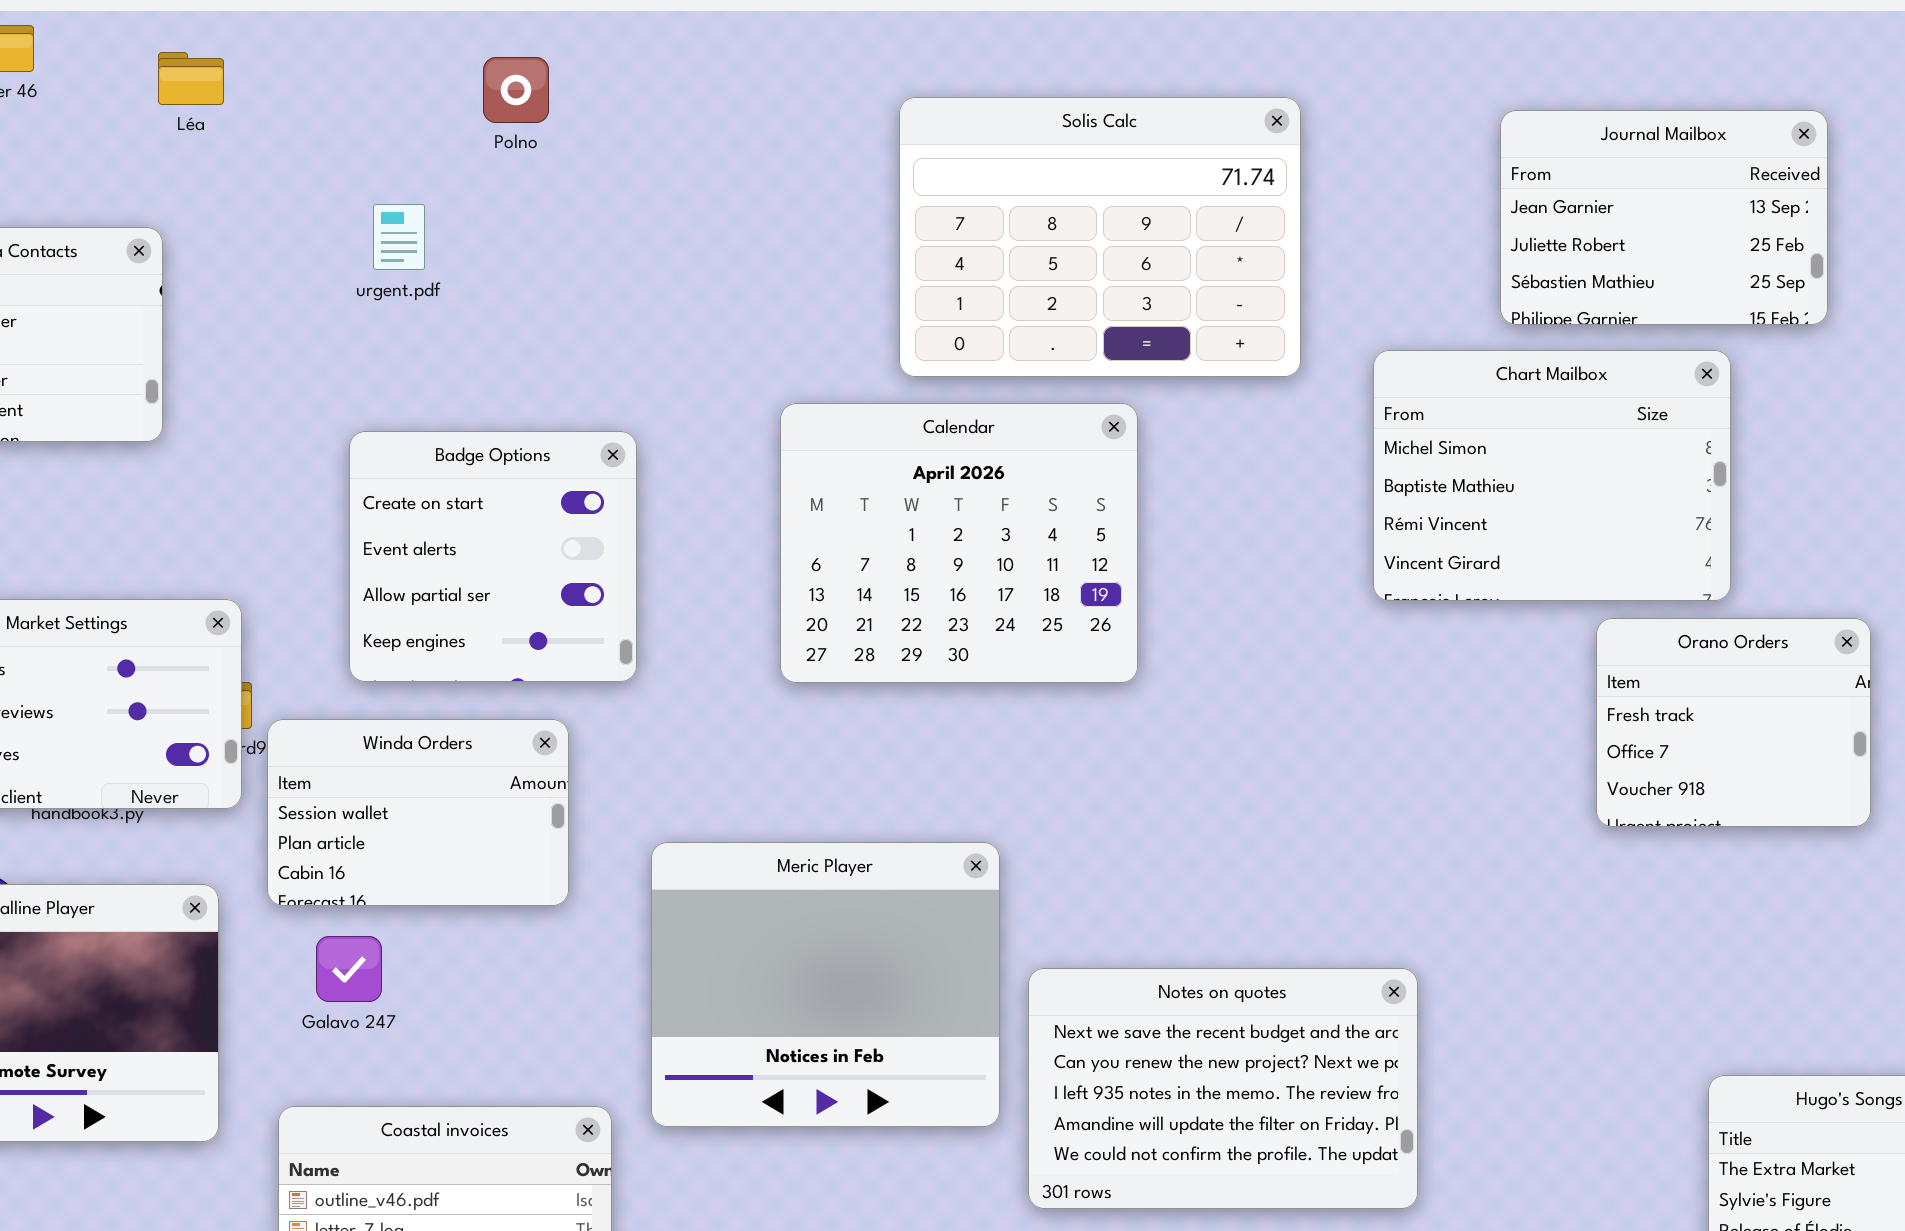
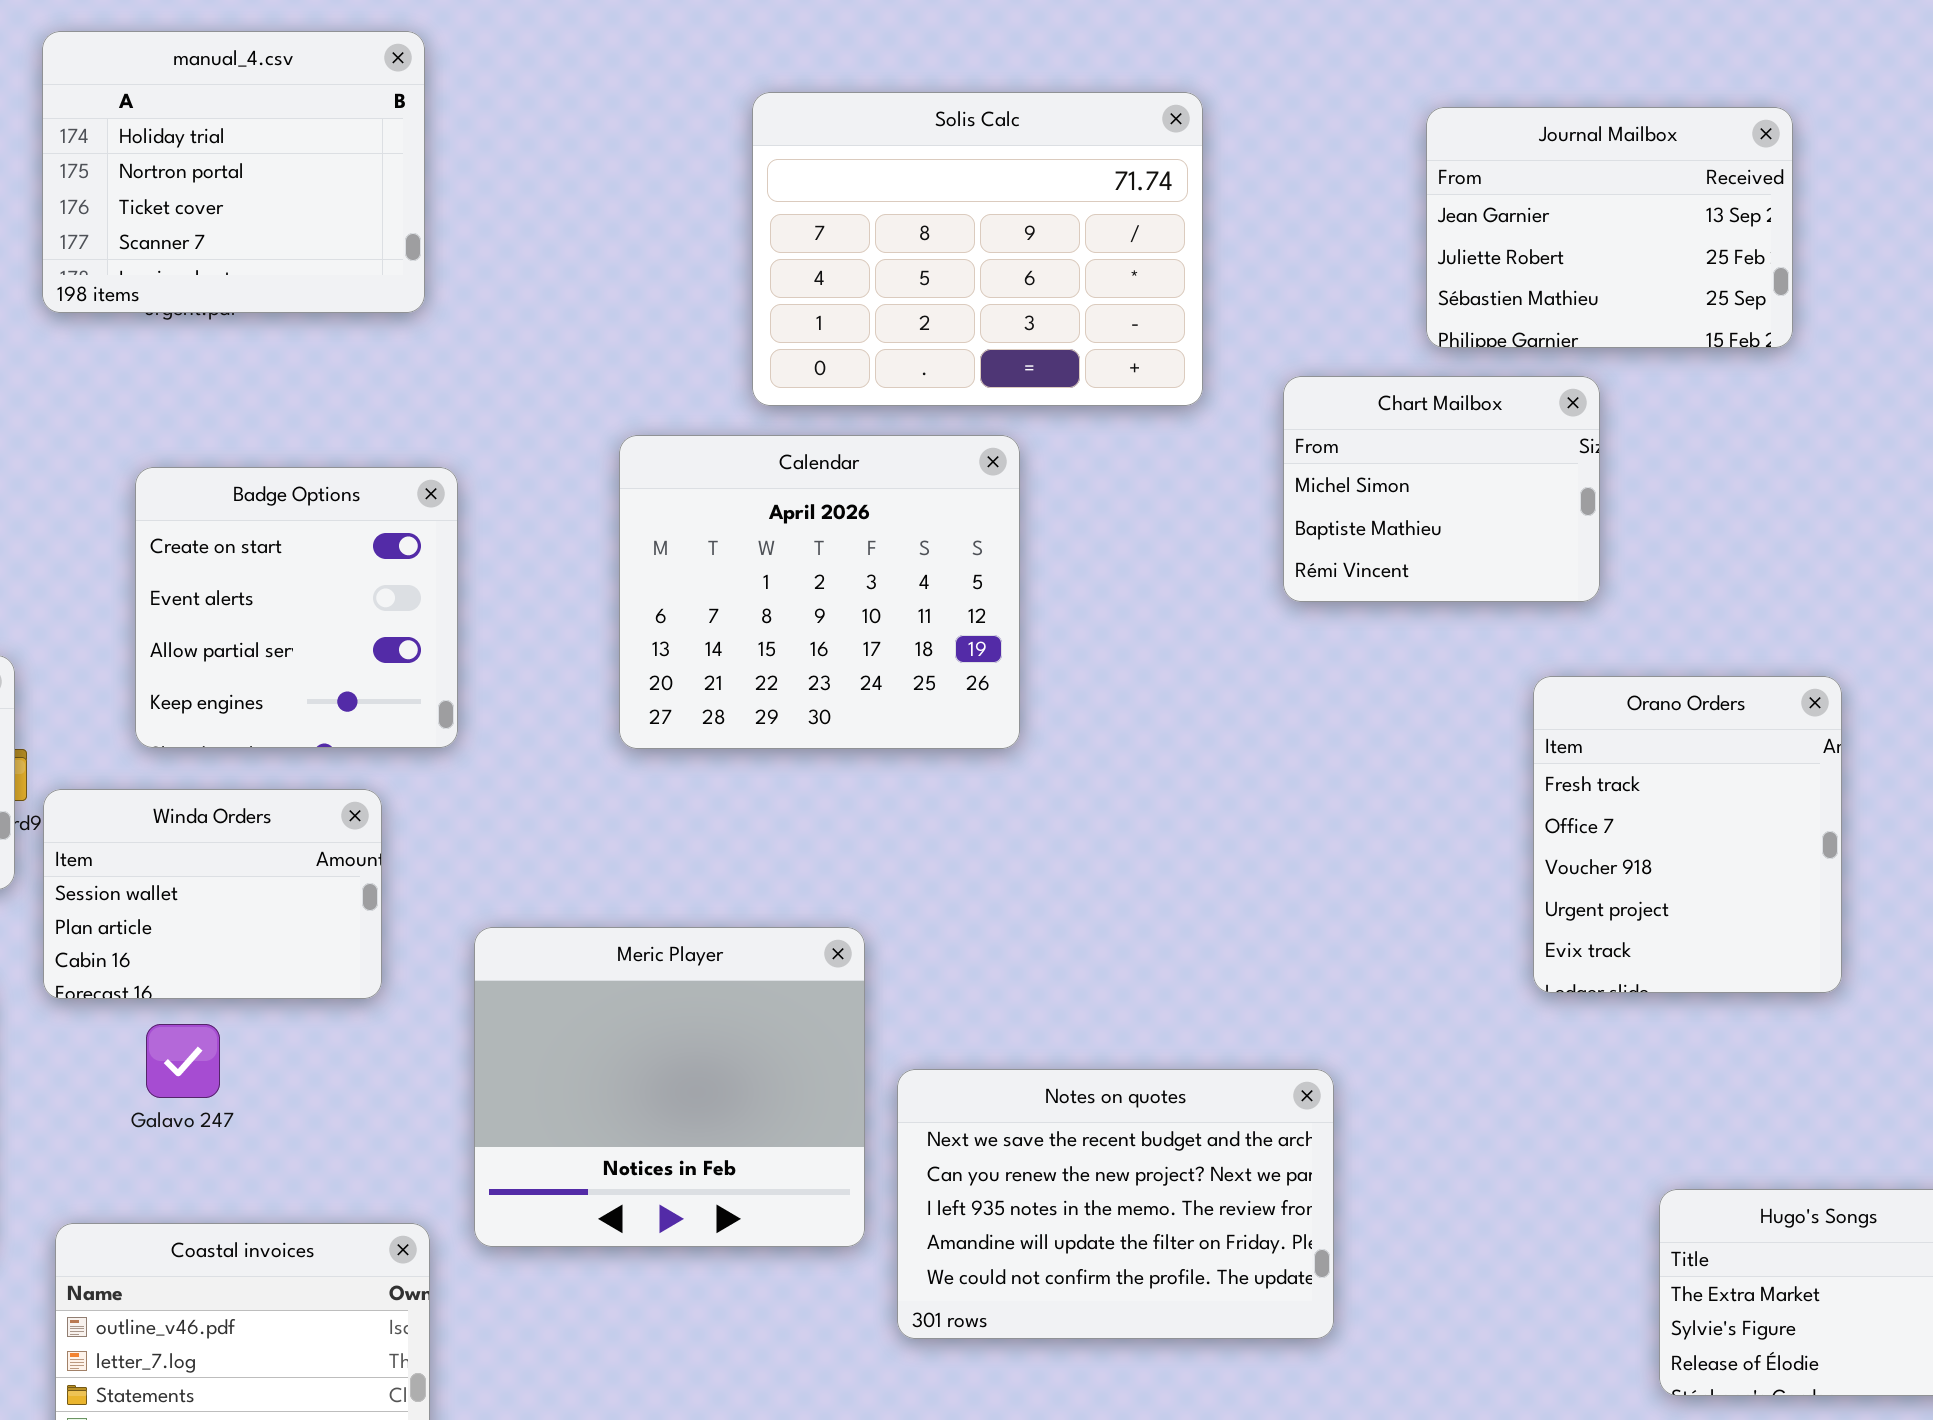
manual_4.csv: none -> [42,31,425,313], opened
Chart Mailbox: [1373,350,1731,601] -> [1283,376,1600,602], resized
Orano Orders: [1596,618,1871,827] -> [1533,676,1842,993], resized
Galavo 247: [316,936,382,1002] -> [146,1024,220,1098], moved

